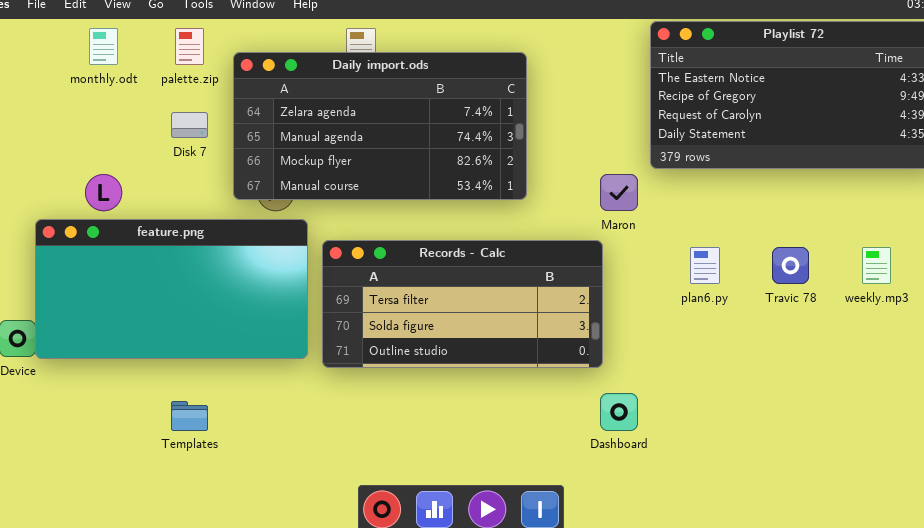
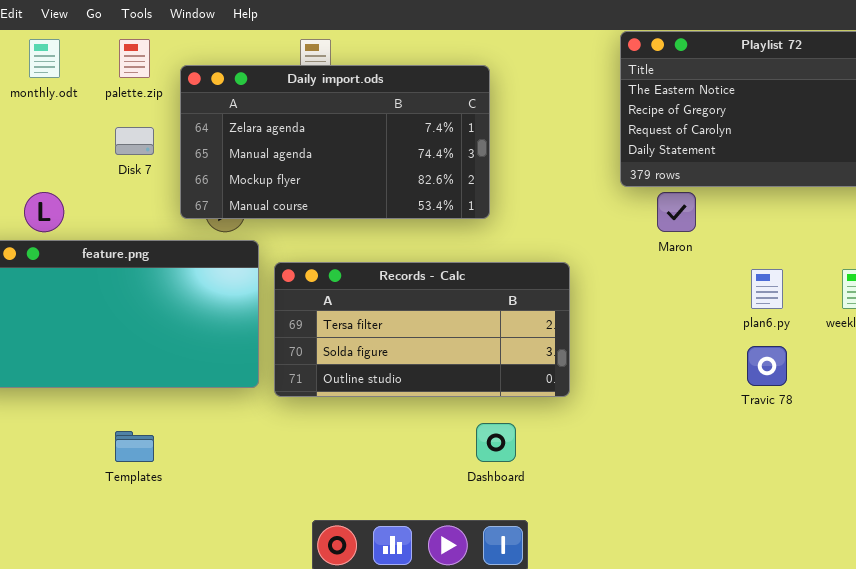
Maron: [600,174,638,211] -> [657,192,696,232], moved
plan6.py: [690,247,720,284] -> [751,269,783,309], moved
Travic 78: [772,247,809,284] -> [747,346,787,386], moved
Dashboard: [600,393,638,431] -> [476,423,516,462], moved

